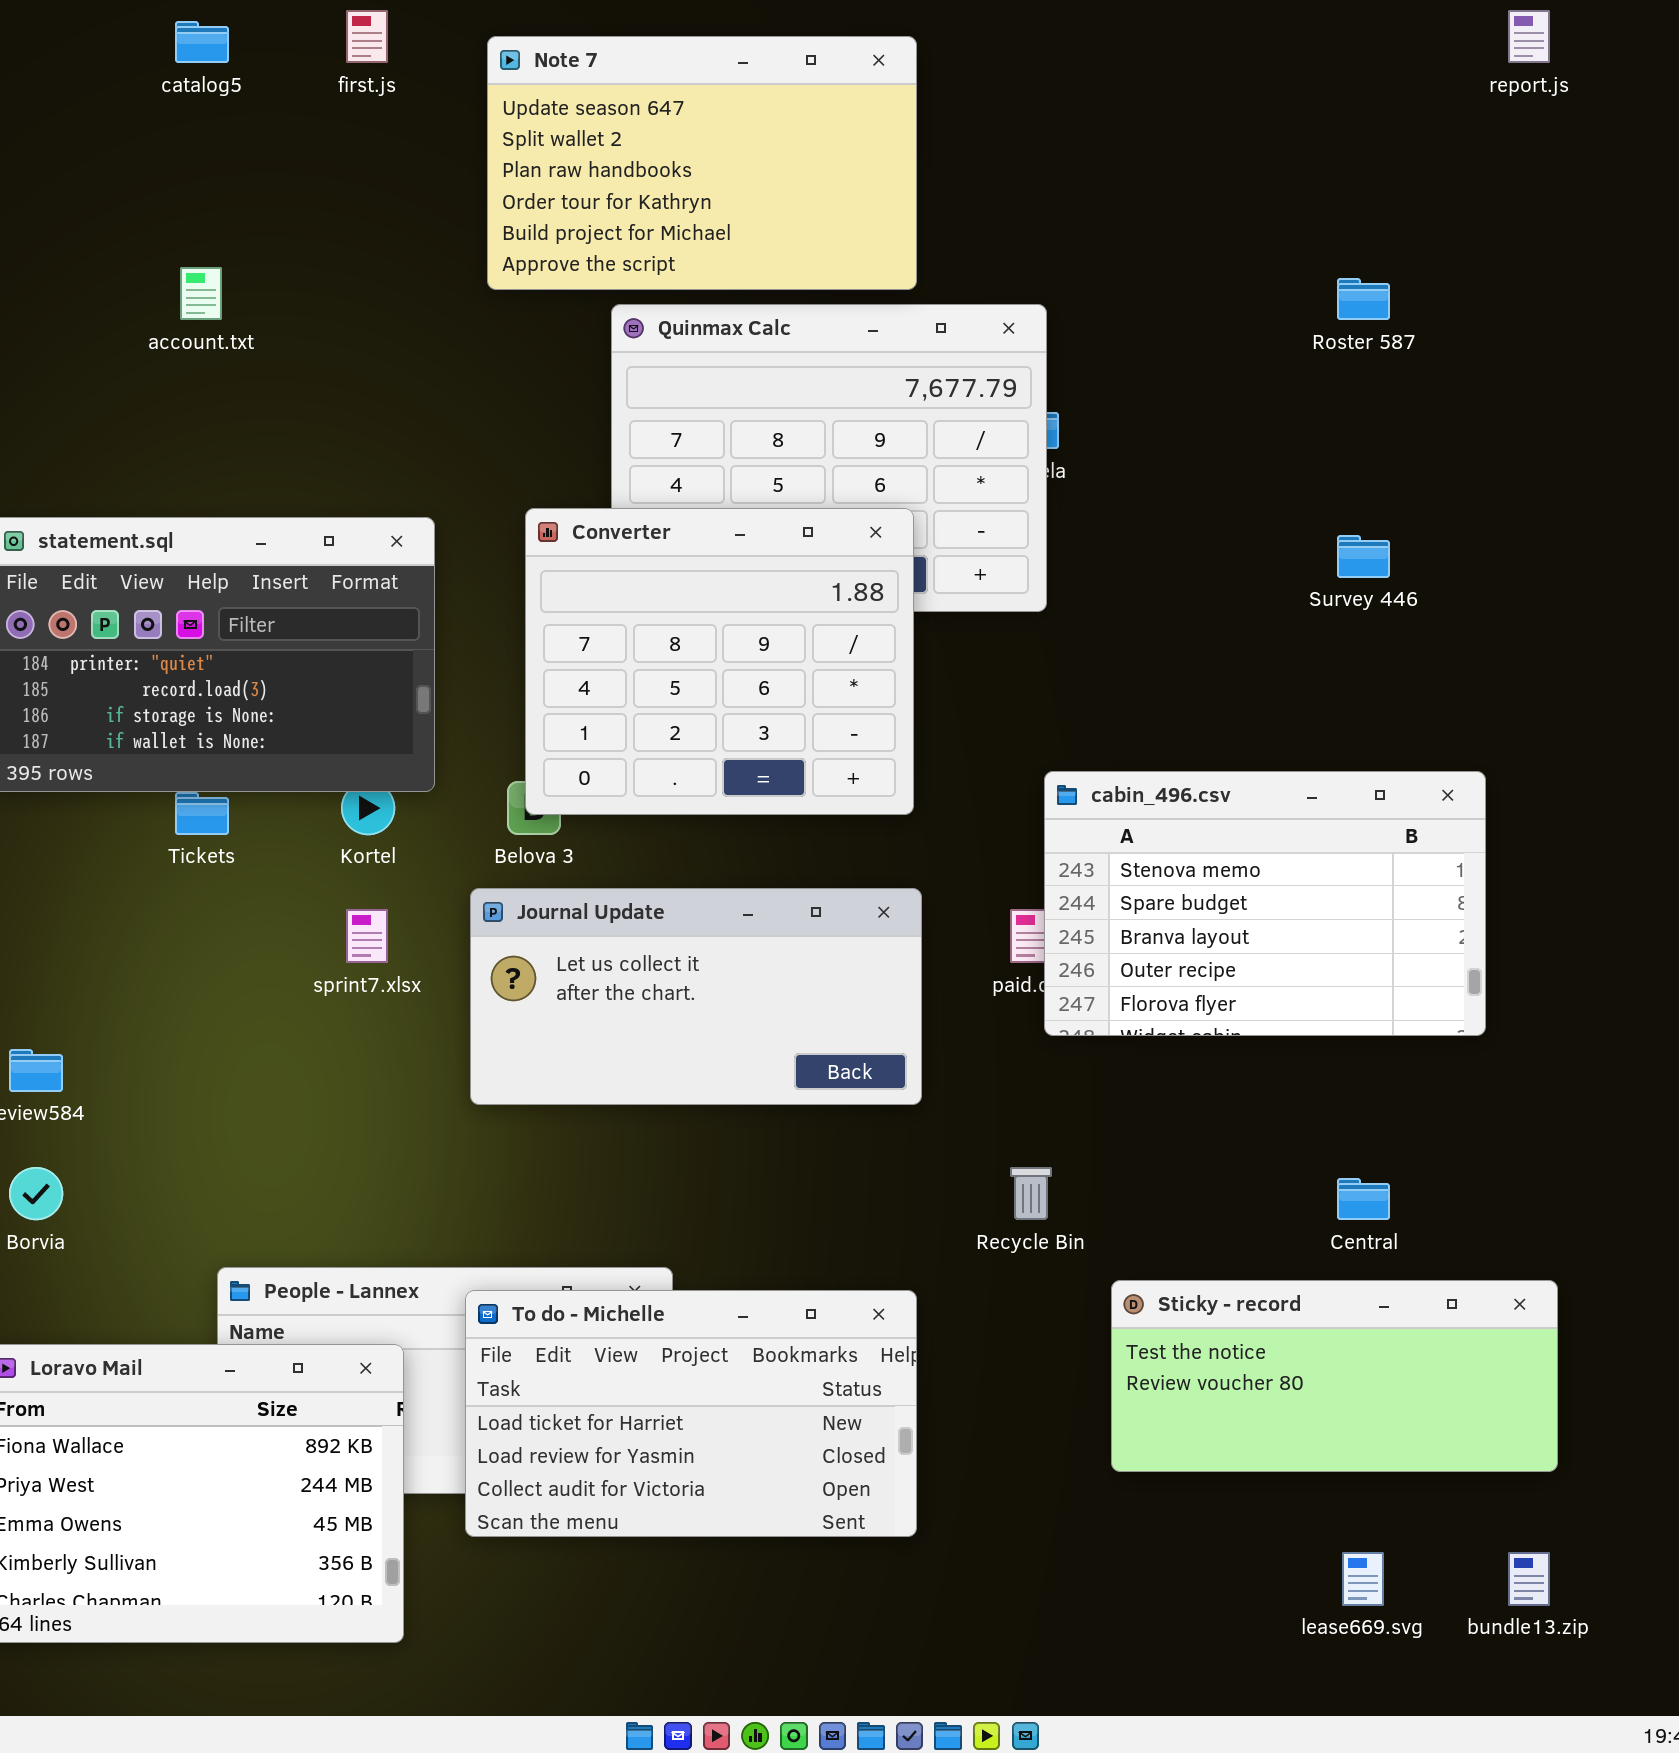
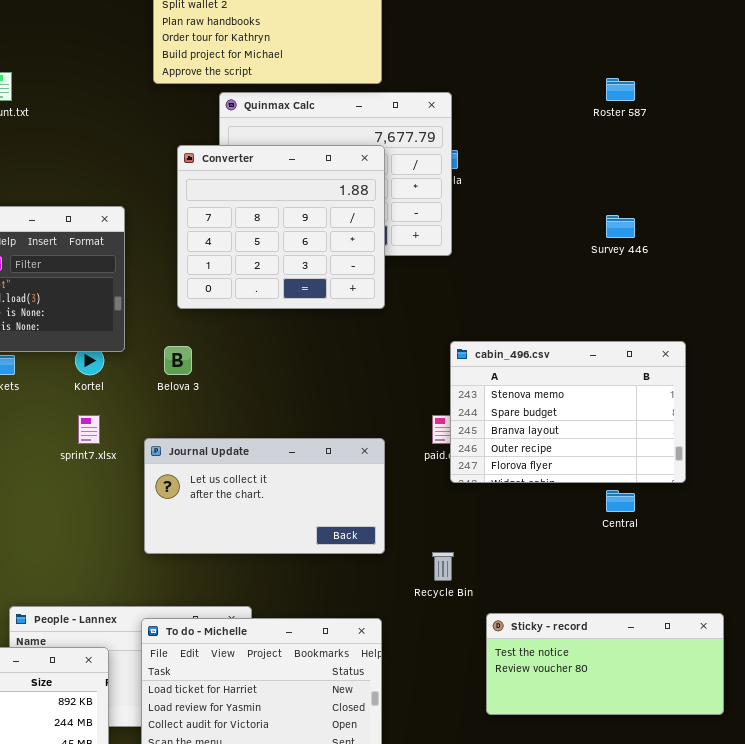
Converter: [525,508,914,815] -> [177,145,385,309], moved
Journal Update: [470,888,922,1105] -> [144,438,385,554], moved
Central: [1337,1178,1390,1220] -> [606,490,635,512], moved

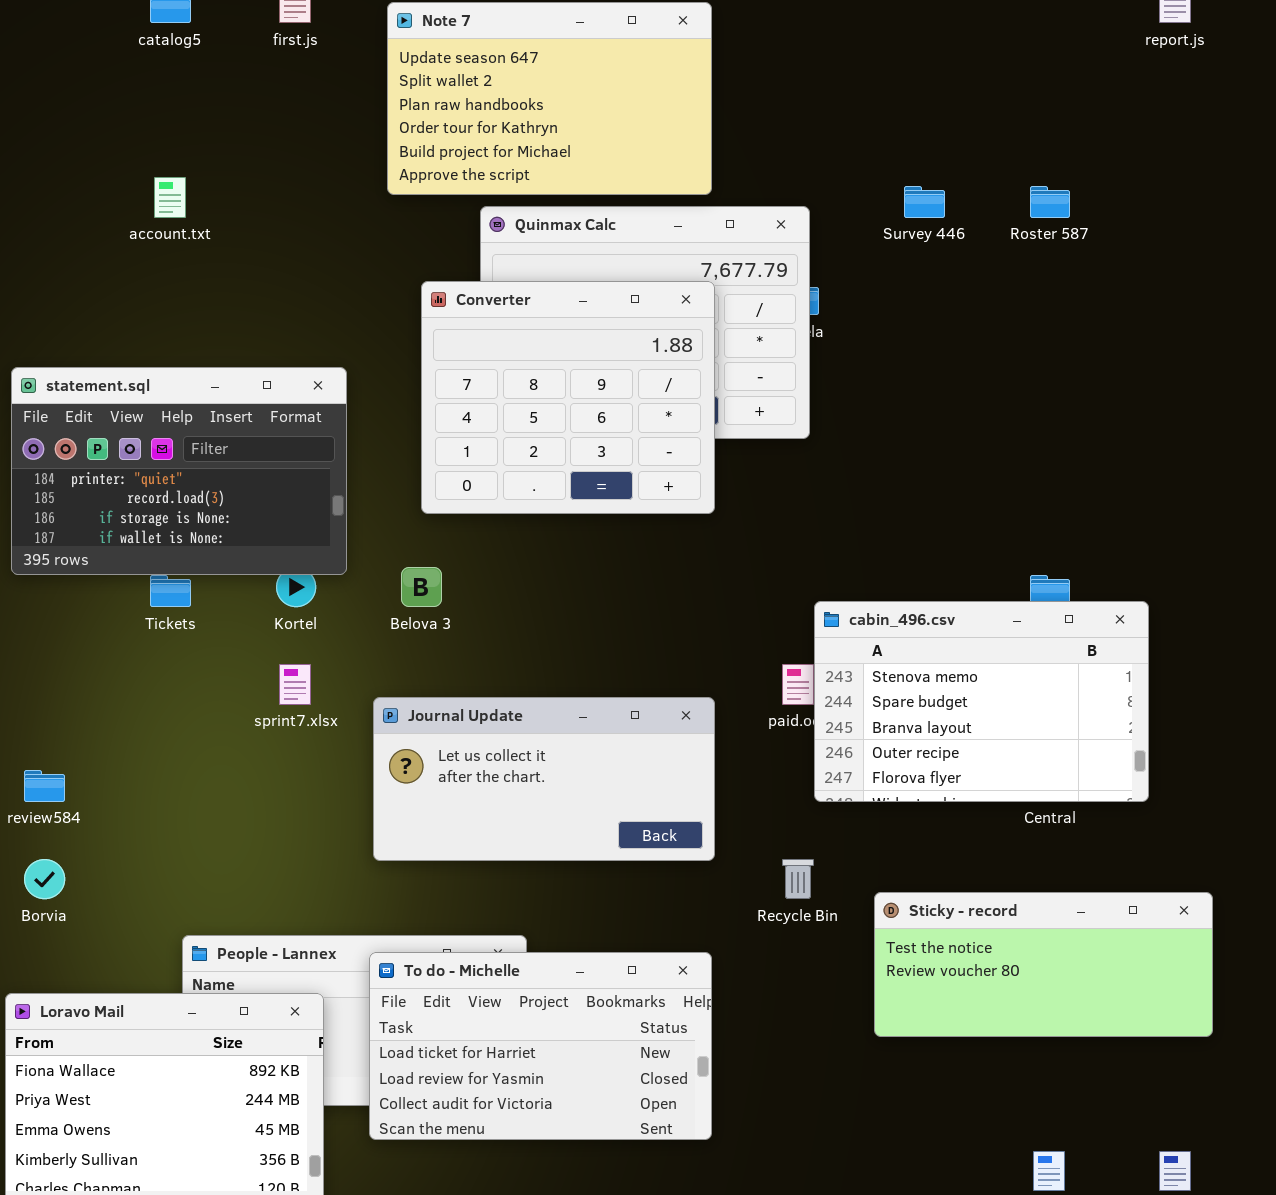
Survey 446: [606,215,635,238] -> [904,186,945,218], moved
cabin_496.csv: [450,341,686,483] -> [814,601,1149,802], moved
Sticky - record: [486,613,724,715] -> [874,892,1213,1037], moved

